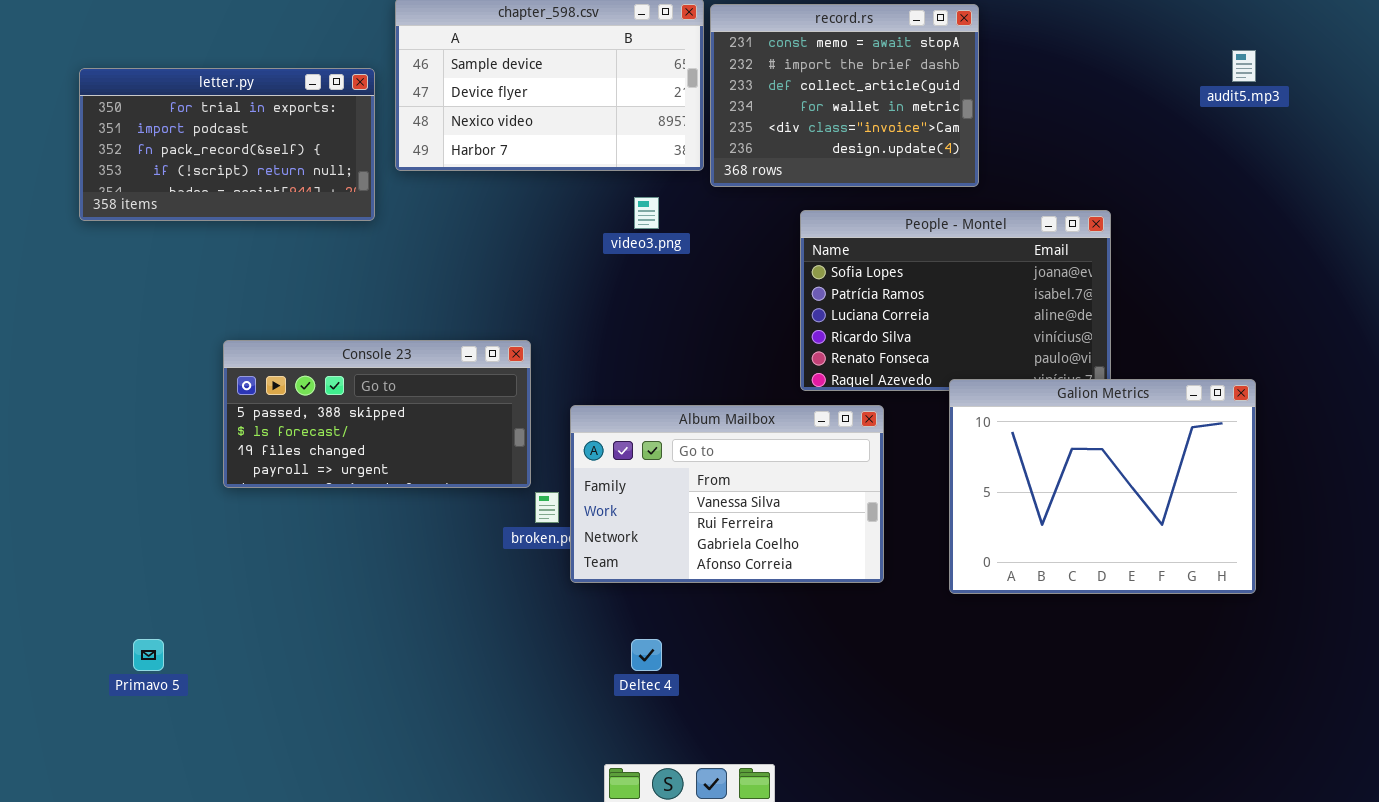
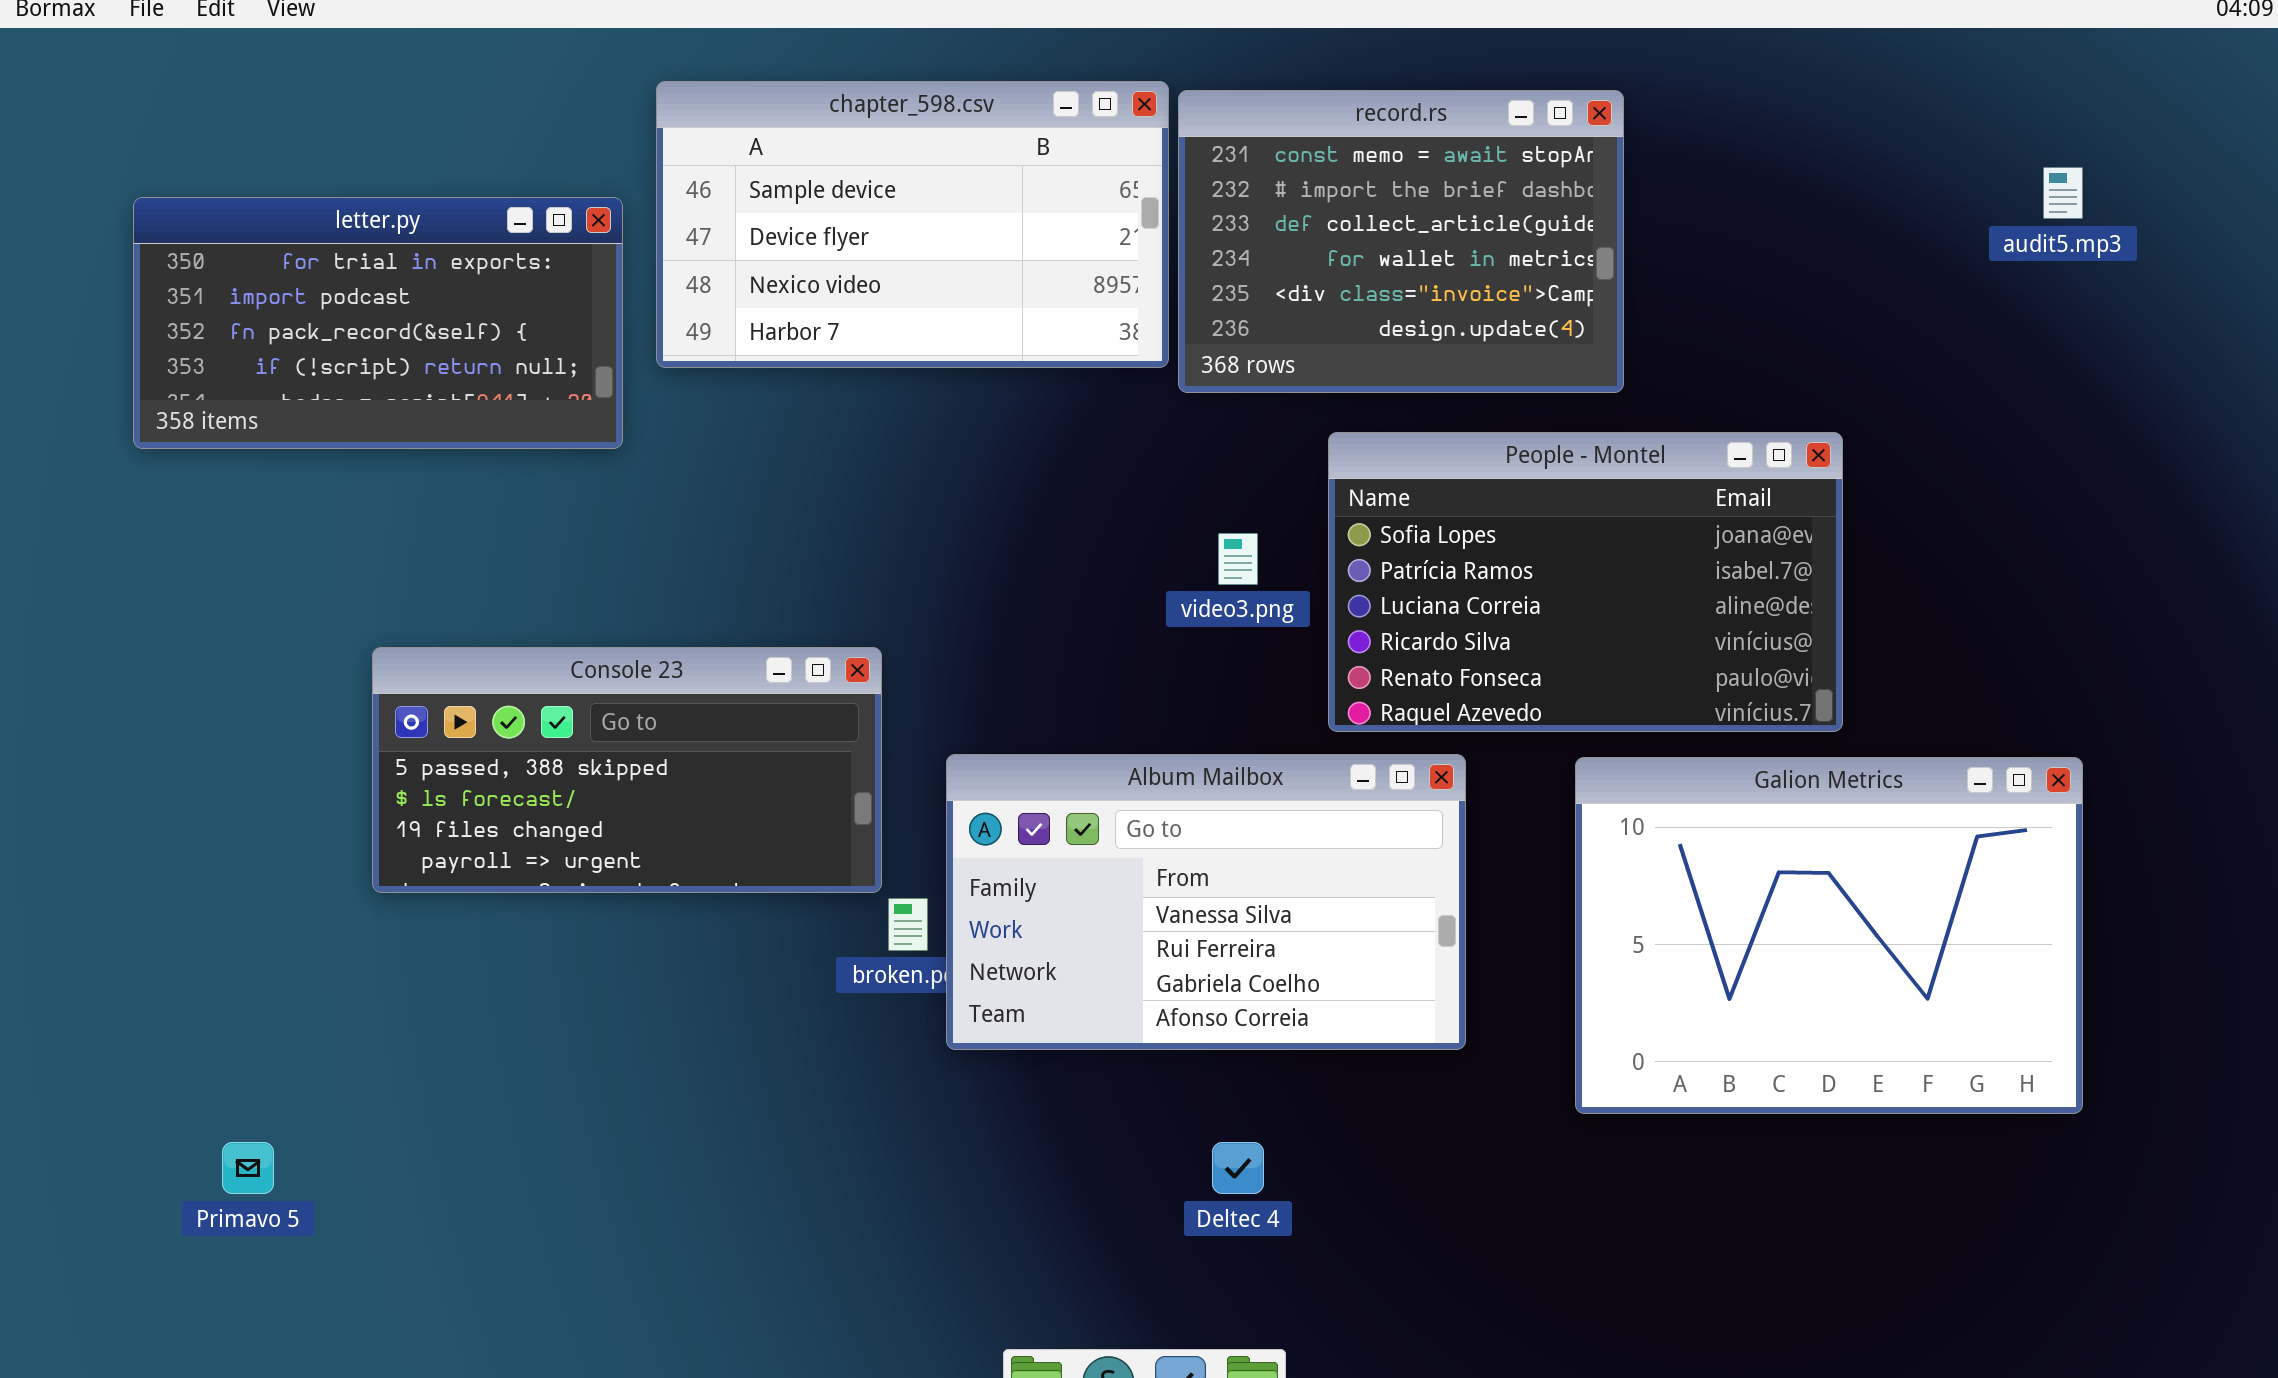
video3.png: [634,197,659,229] -> [1218,533,1258,585], moved
Galion Metrics: [949,379,1256,594] -> [1575,757,2083,1114], moved
Deltec 4: [631,639,662,671] -> [1212,1142,1264,1194], moved

